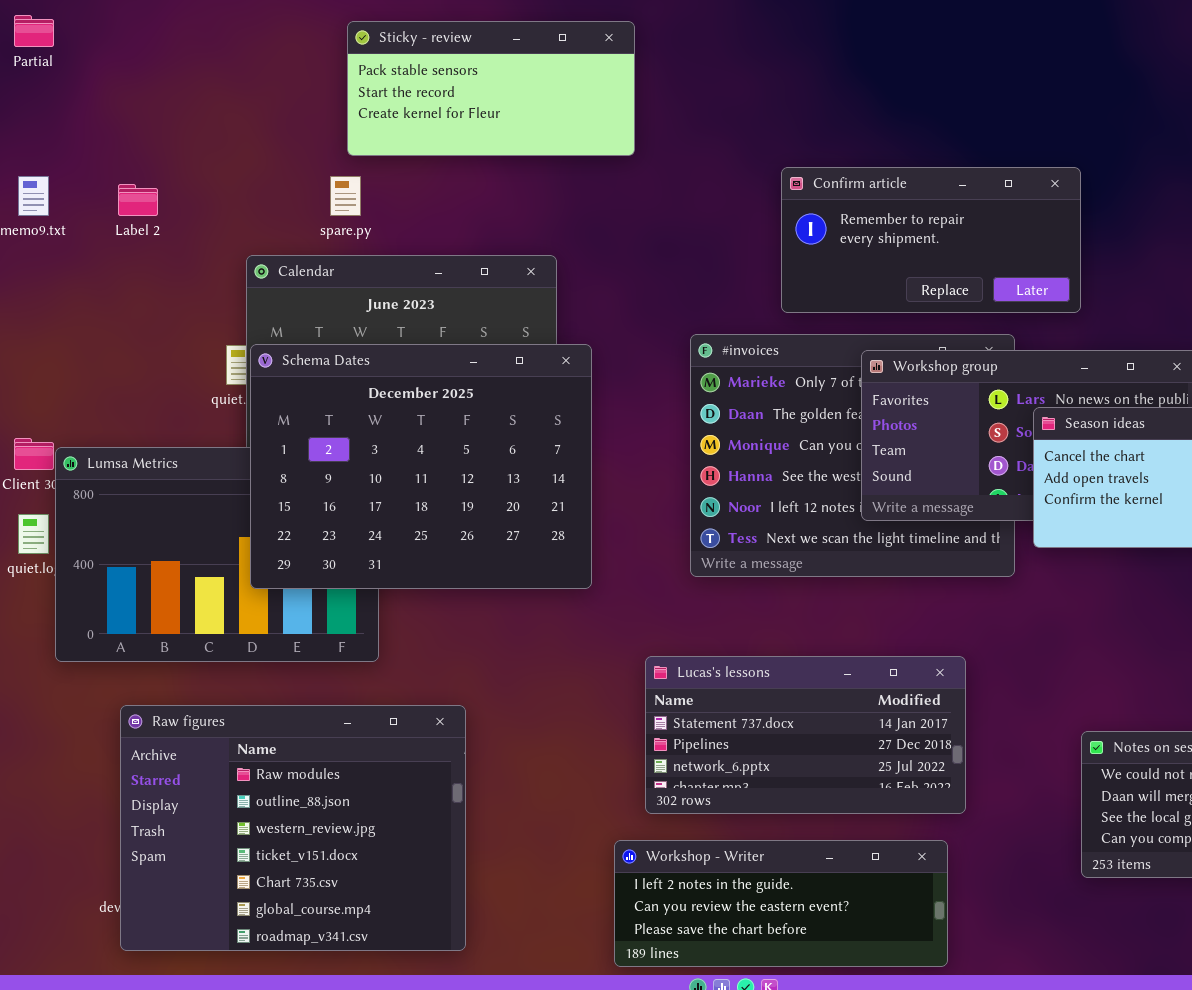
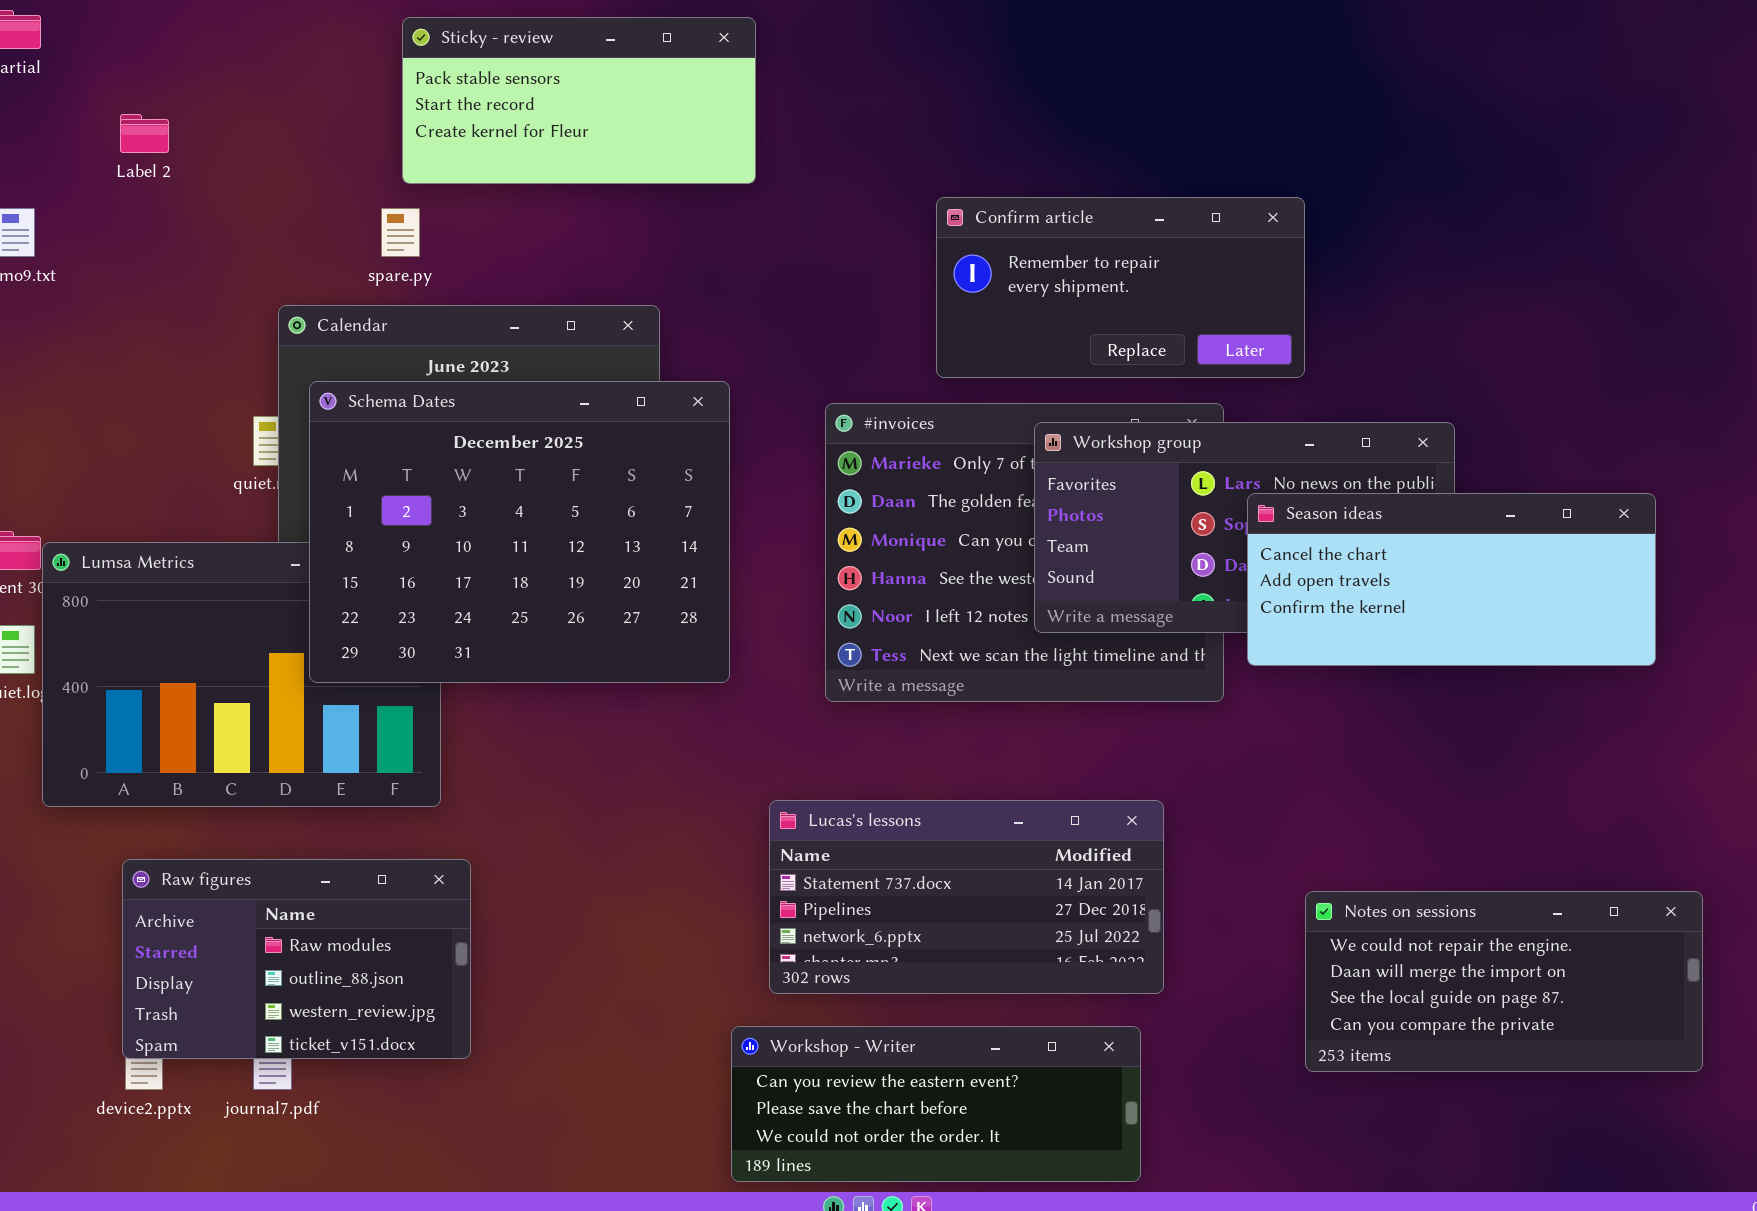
Label 2: [118,184,158,216] -> [120,114,169,153], moved
Schema Dates: [250,344,592,589] -> [309,381,730,683], moved
Raw figures: [120,705,466,951] -> [122,859,471,1059], resized
Workshop - Writer: [614,840,948,967] -> [731,1026,1141,1182], scrolled down 1 row

